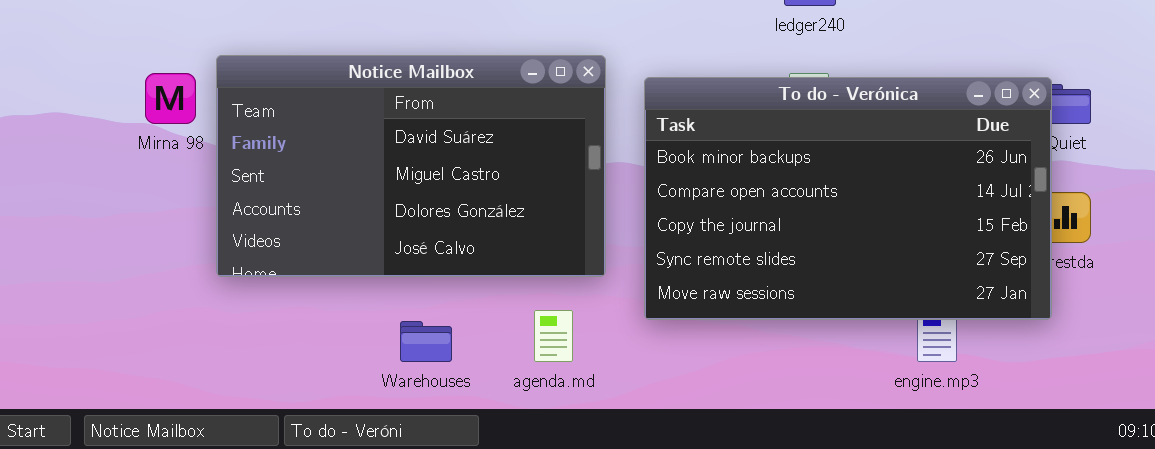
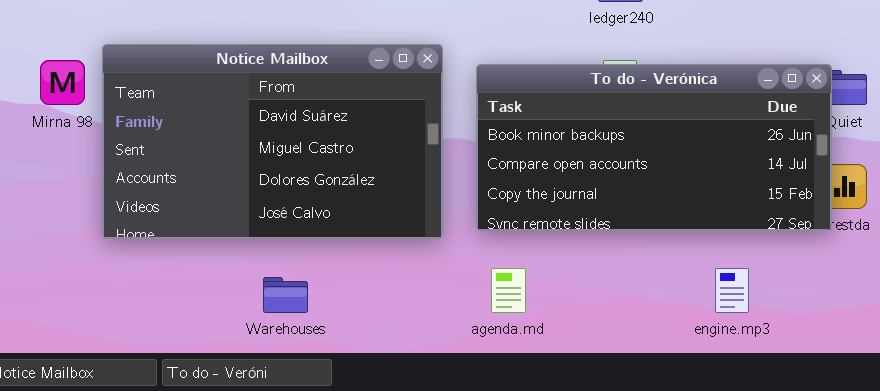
To do - Verónica: [644,77,1052,320] -> [476,64,832,231], resized
agenda.md: [534,310,573,362] -> [491,268,526,313], moved

